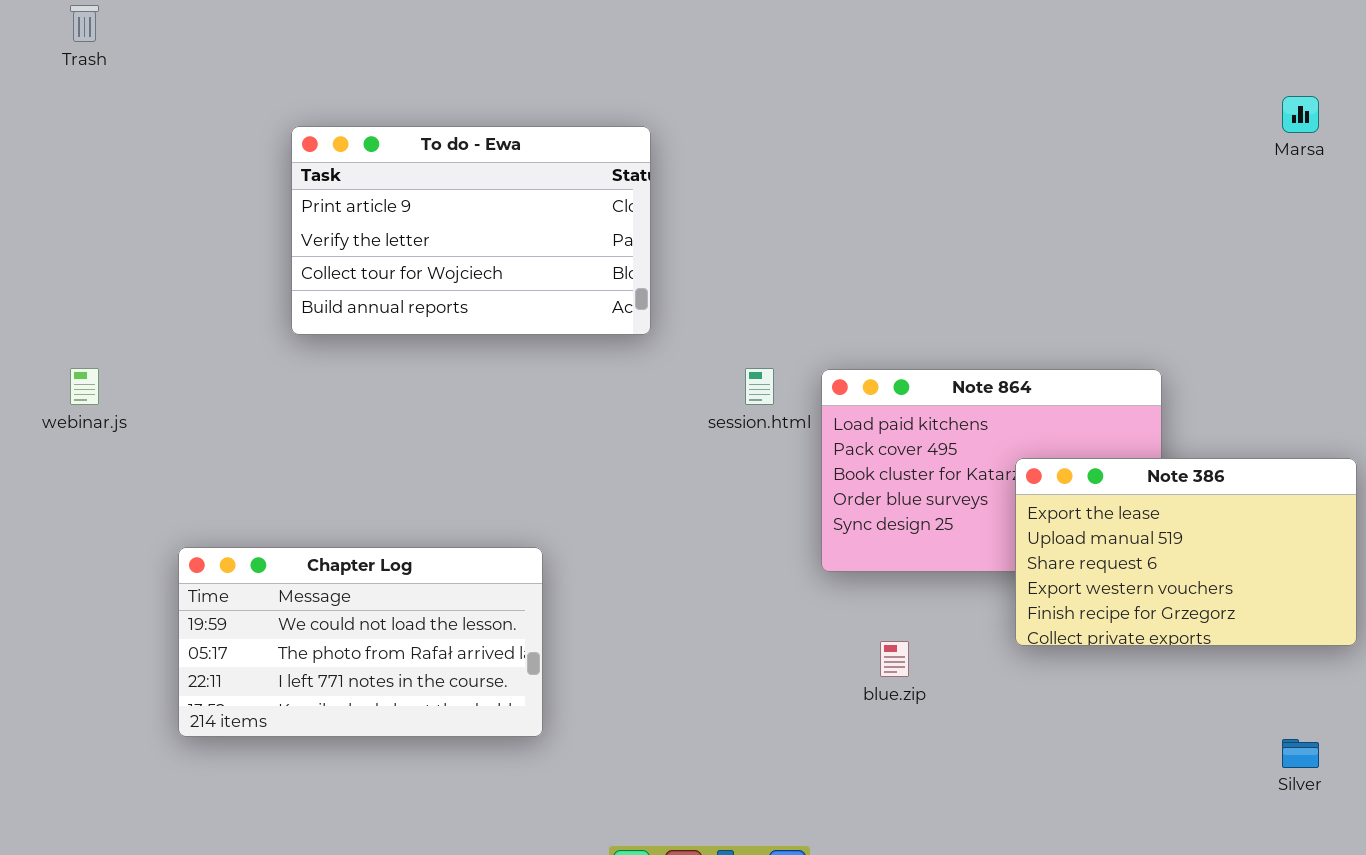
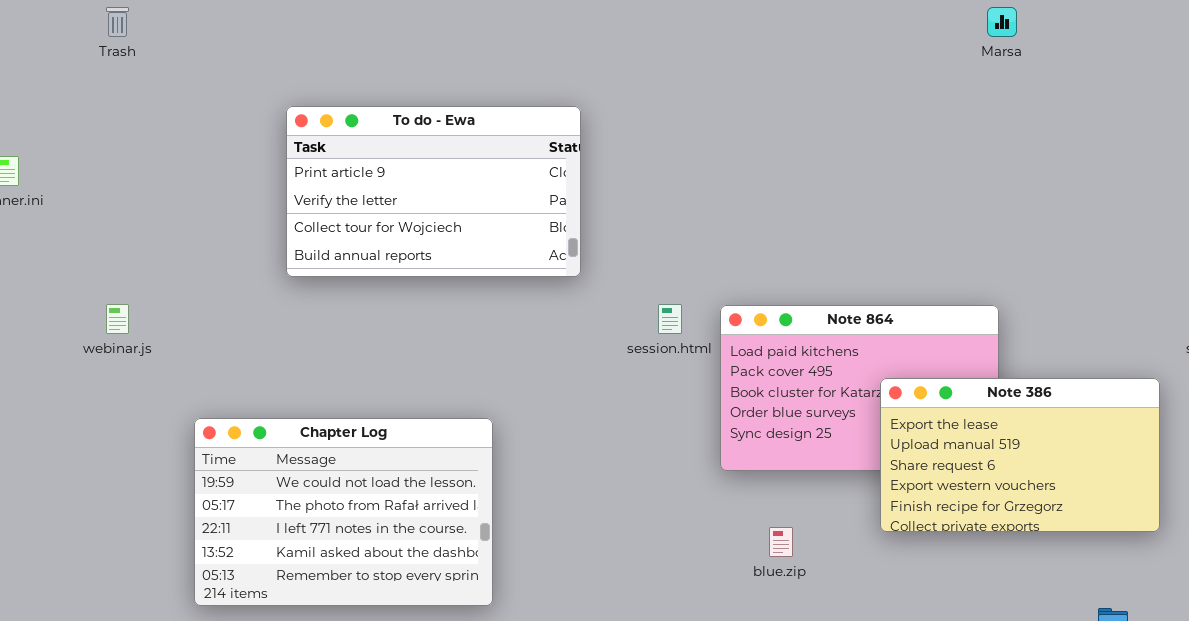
Marsa: [1282,96,1319,133] -> [987,7,1017,37], moved
Chapter Log: [178,547,543,737] -> [194,418,493,606], resized

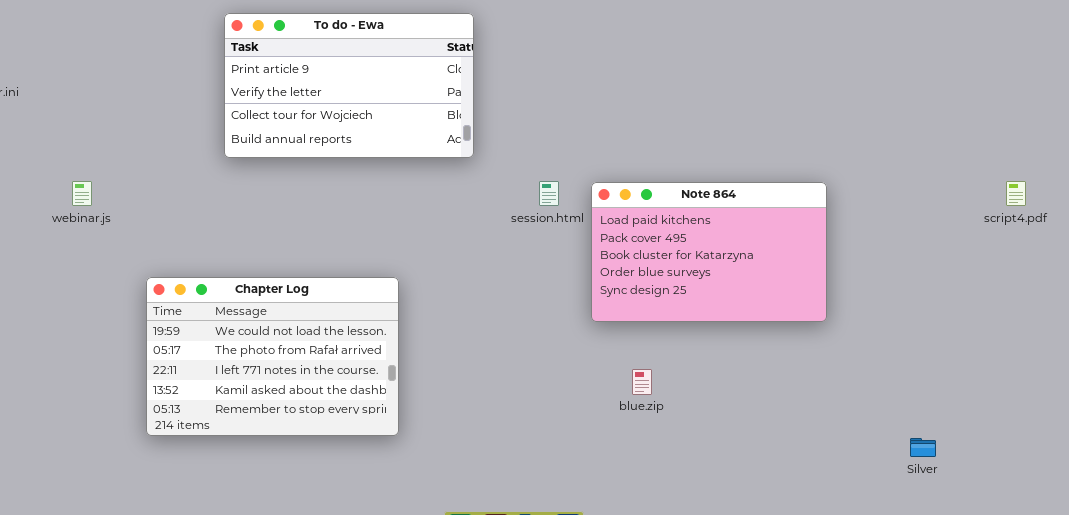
Note 386: [880,378,1160,532] -> none, closed

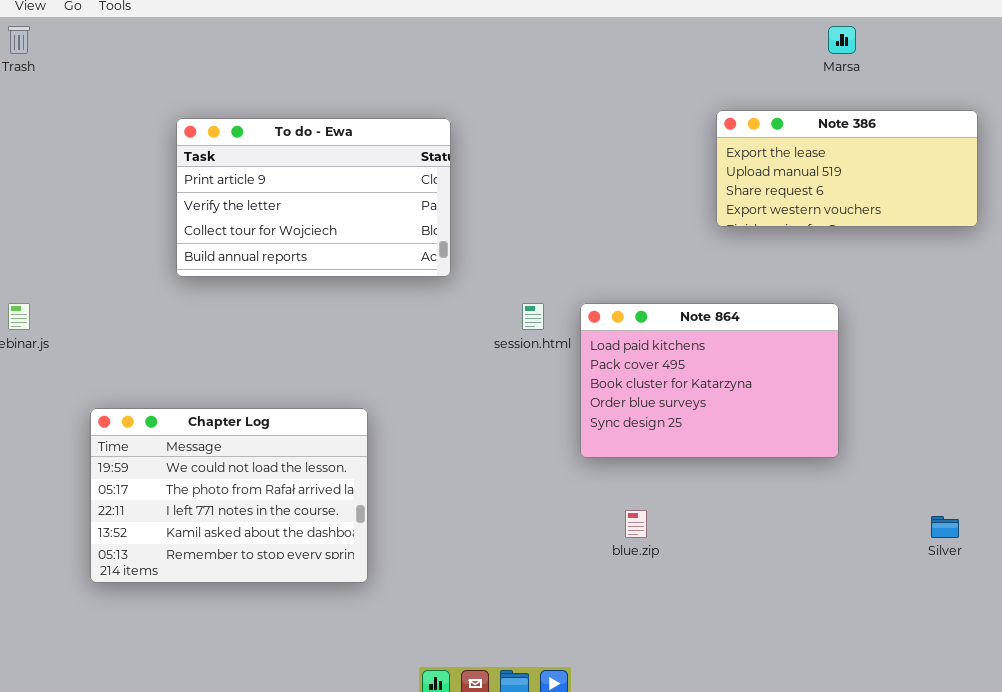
Note 386: none -> [716,110,978,227], opened
Silver: [910,438,936,457] -> [931,516,959,538], moved

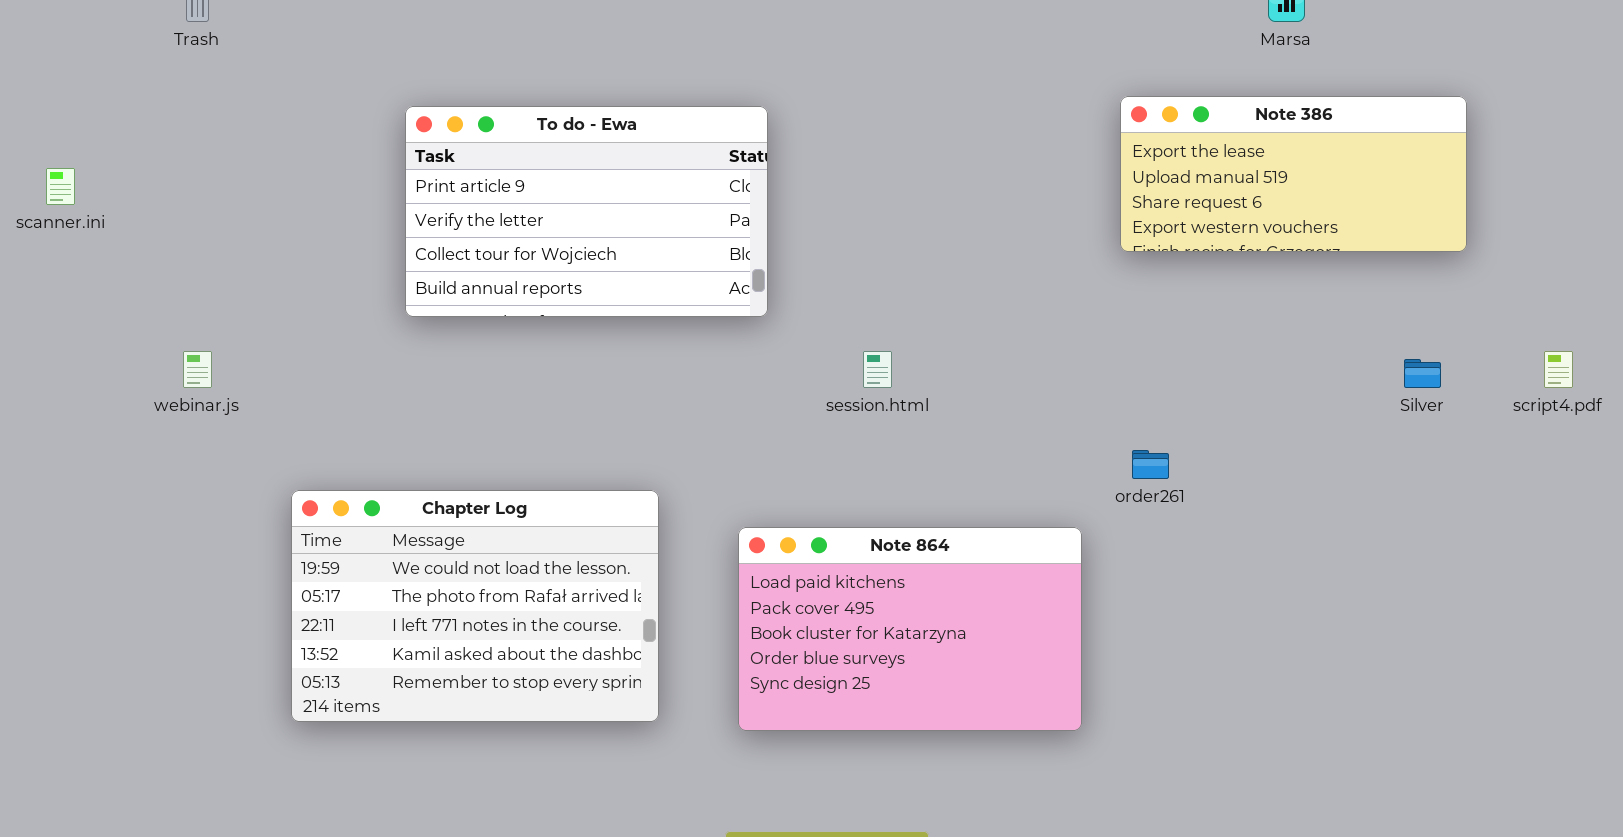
Note 864: [580,303,839,458] -> [738,527,1082,731], moved
Silver: [931,516,959,538] -> [1404,359,1441,388], moved

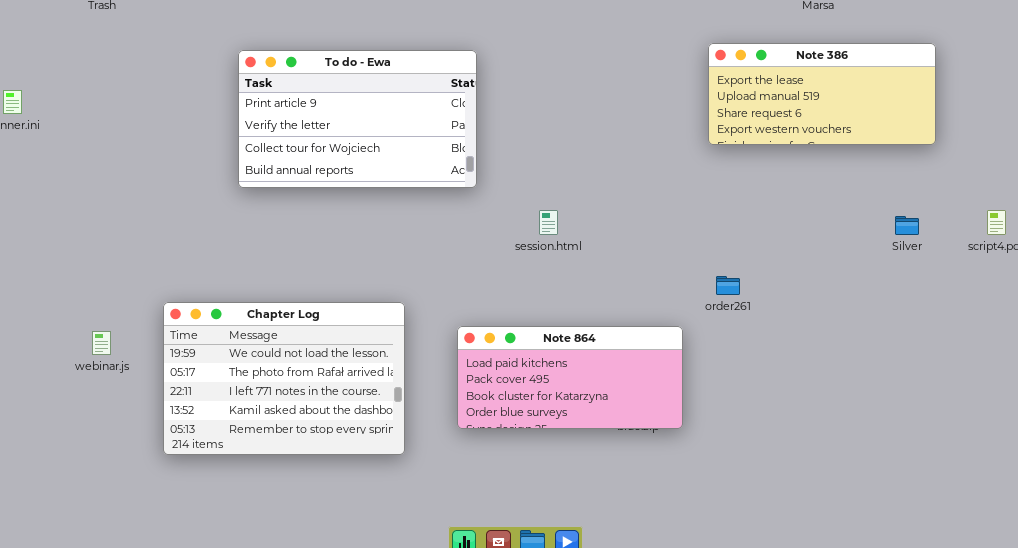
webinar.js: [183,351,212,388] -> [92,331,111,355], moved
Note 864: [738,527,1082,731] -> [457,326,683,429], resized

